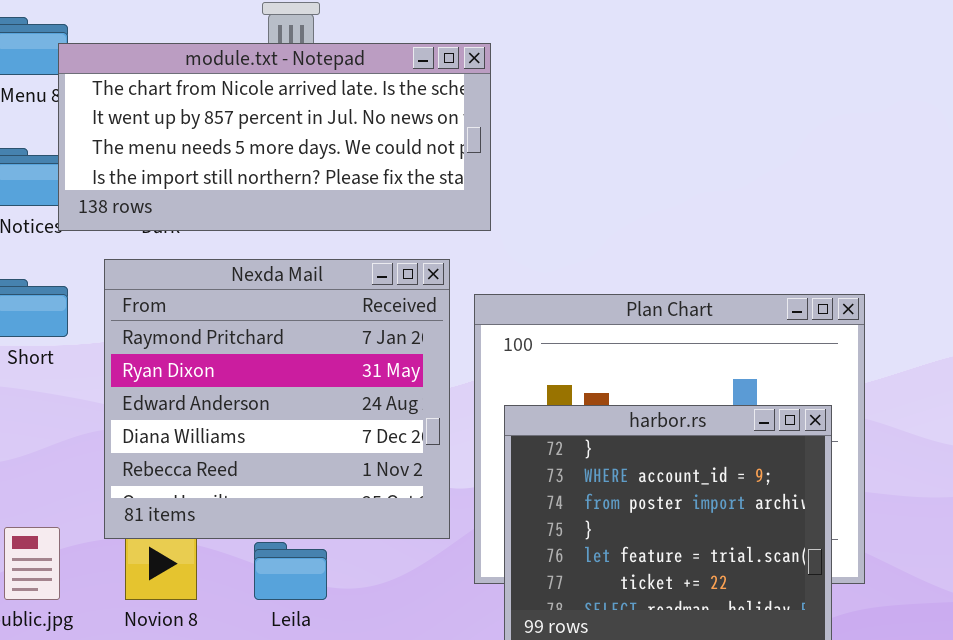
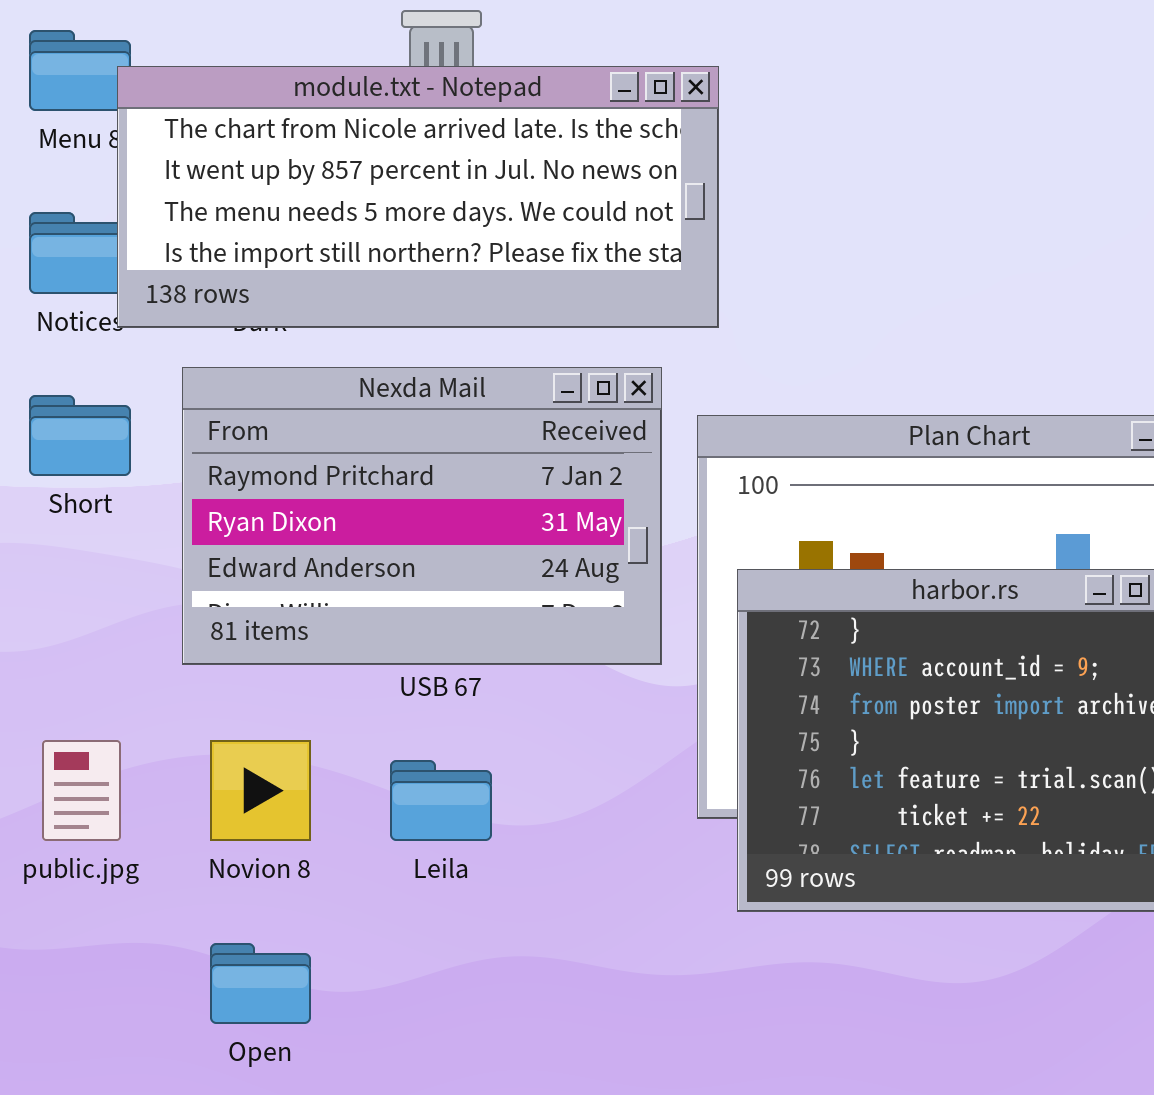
Nexda Mail: [104,259,450,539] -> [182,367,662,665], resized

